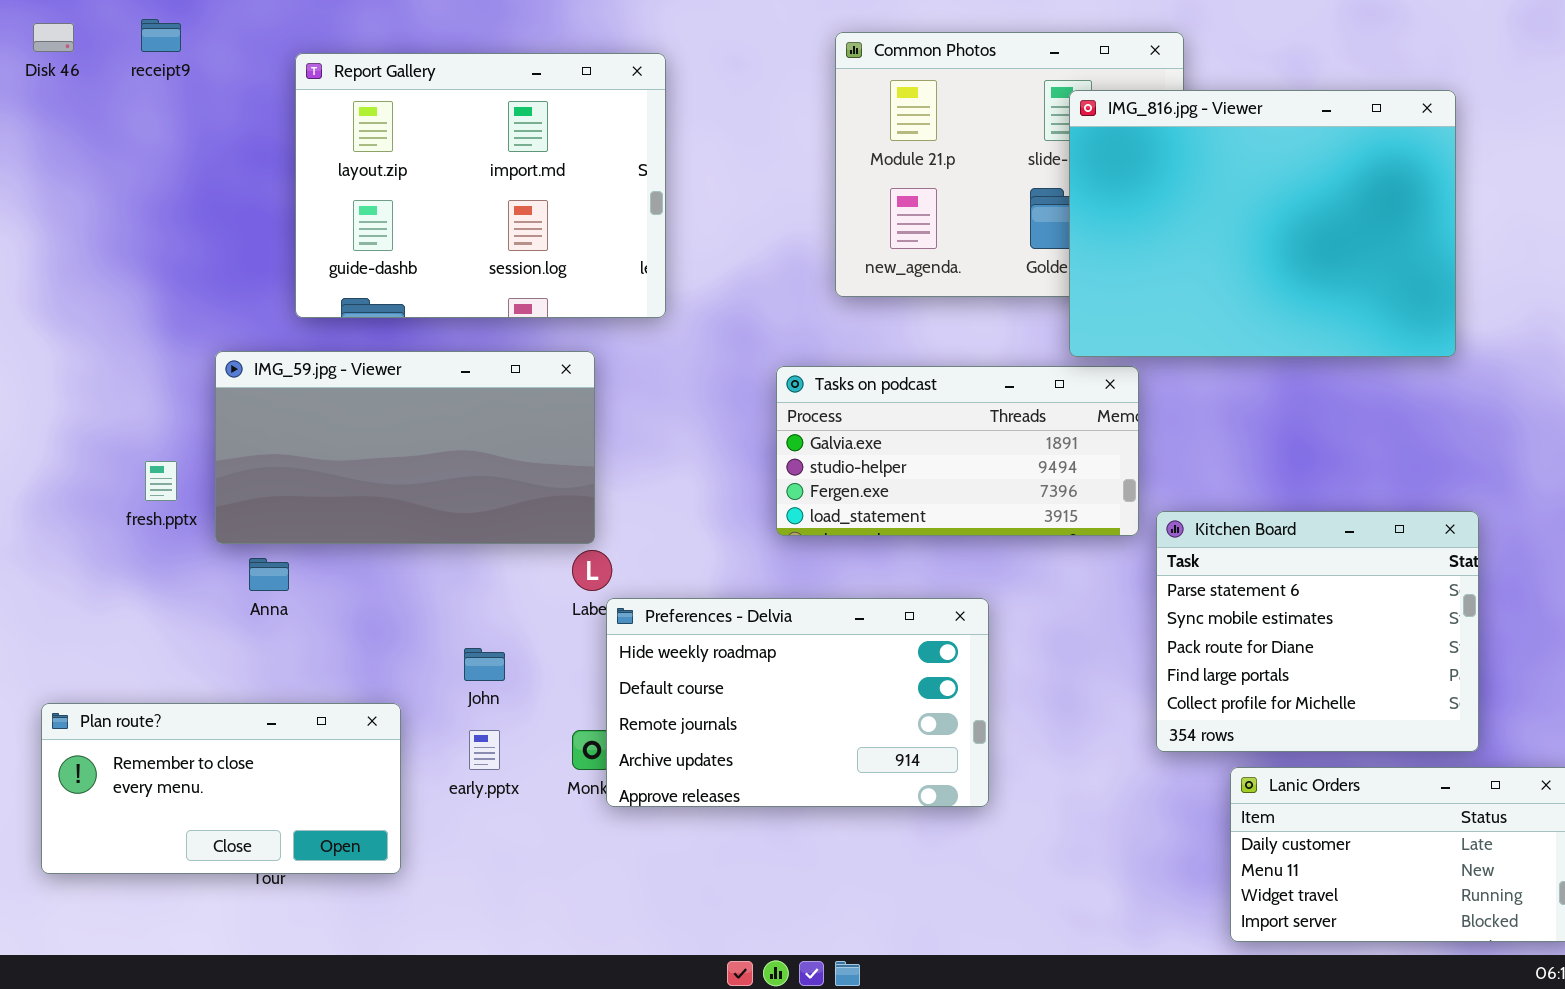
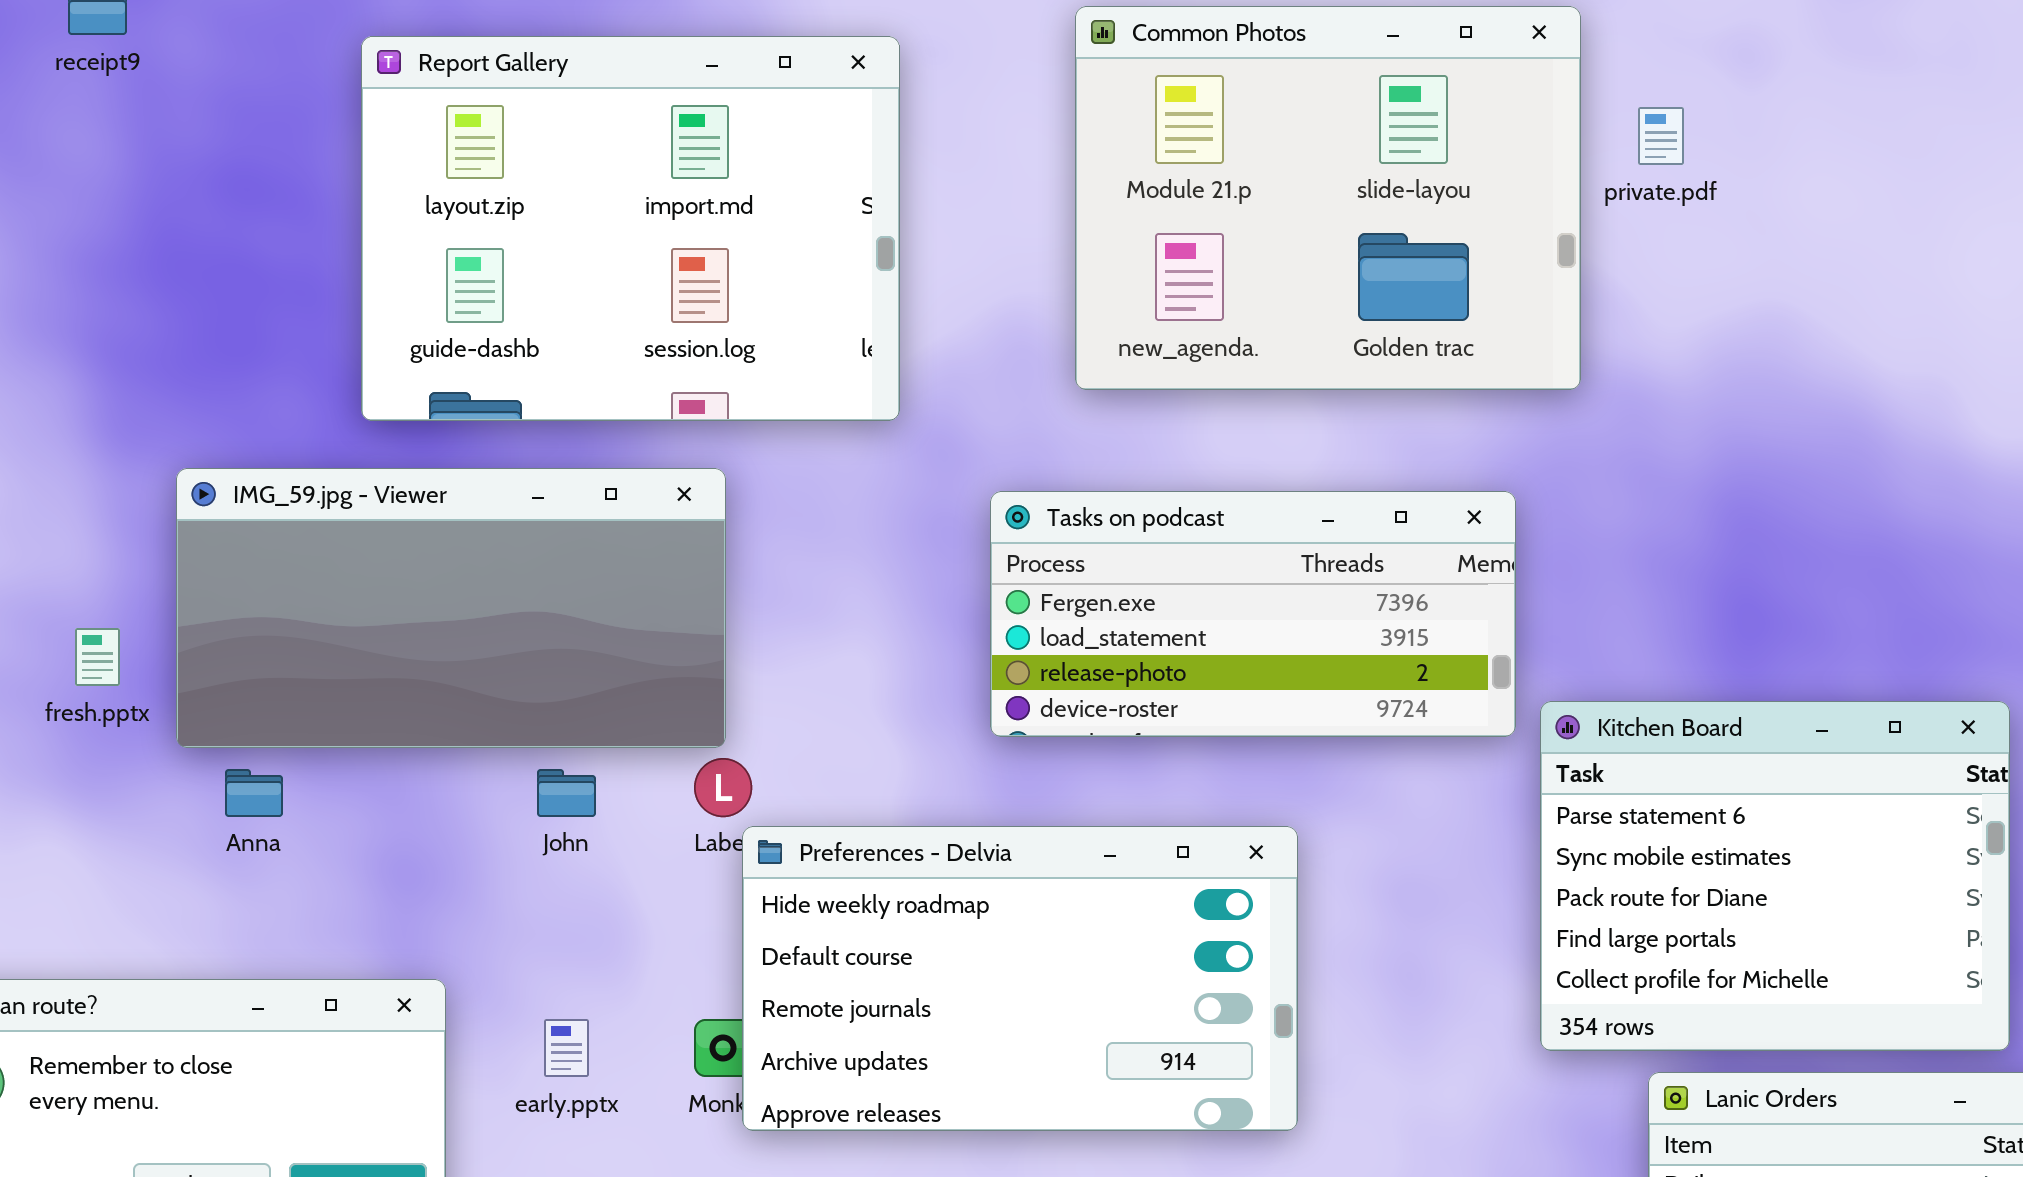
Report Gallery: [295,53,666,318] -> [361,36,900,421], moved
IMG_816.jpg - Viewer: [1069,90,1456,357] -> none, closed
Tasks on podcast: [776,366,1139,536] -> [990,491,1516,737], scrolled down 2 rows
John: [464,648,505,681] -> [537,769,596,817], moved

